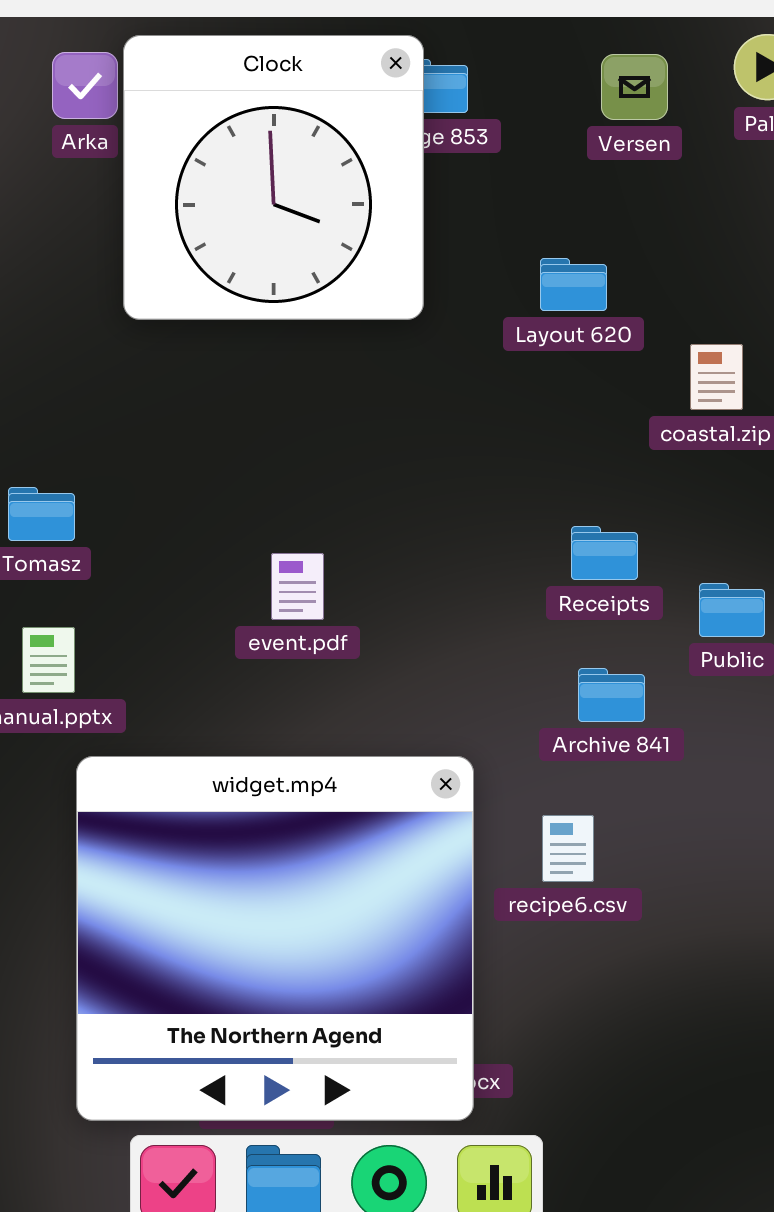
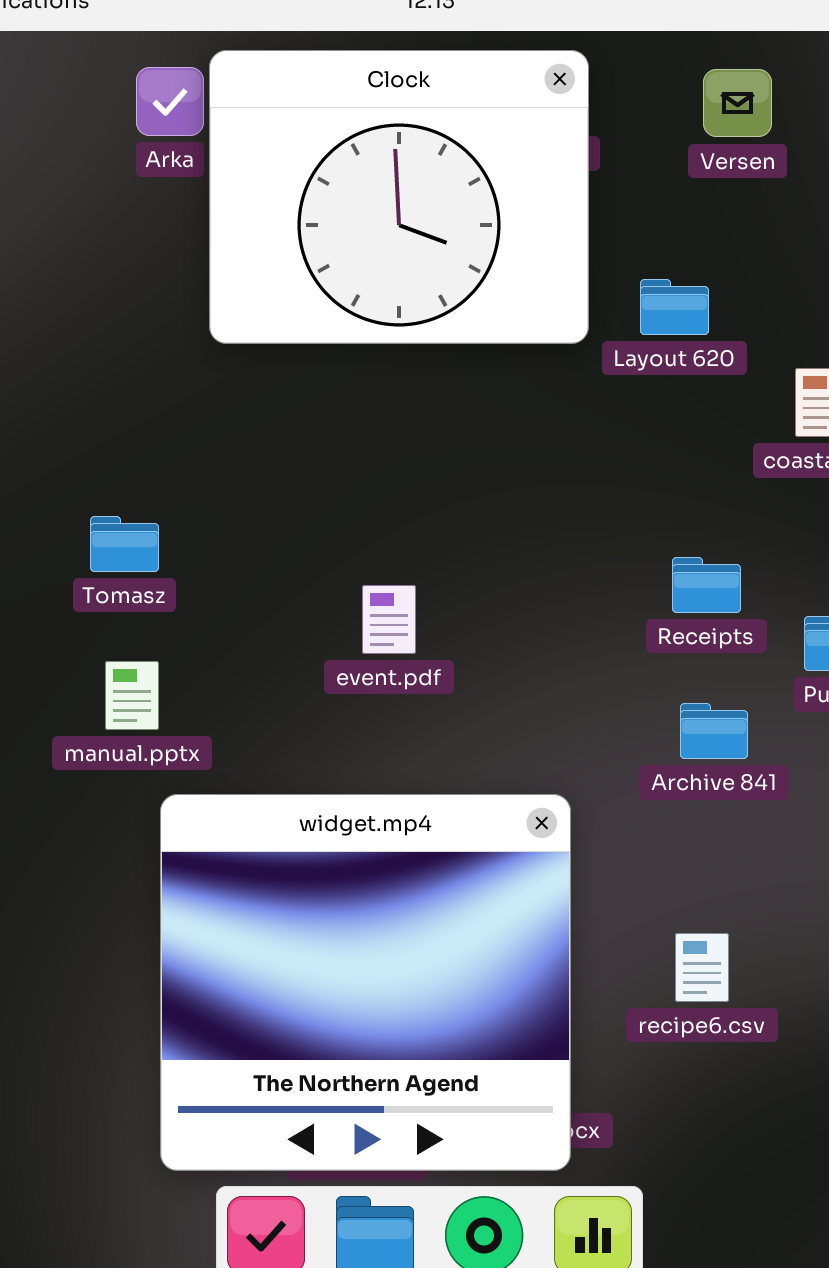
Clock: [123,35,424,320] -> [209,50,589,344], resized
recipe6.csv: [542,815,594,882] -> [675,933,729,1002], moved

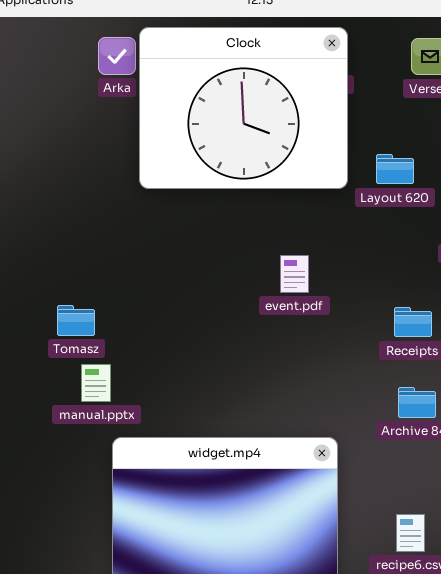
Tomasz: [90,516,159,572] -> [57,305,95,336], moved
event.pdf: [362,585,416,654] -> [280,255,309,293], moved

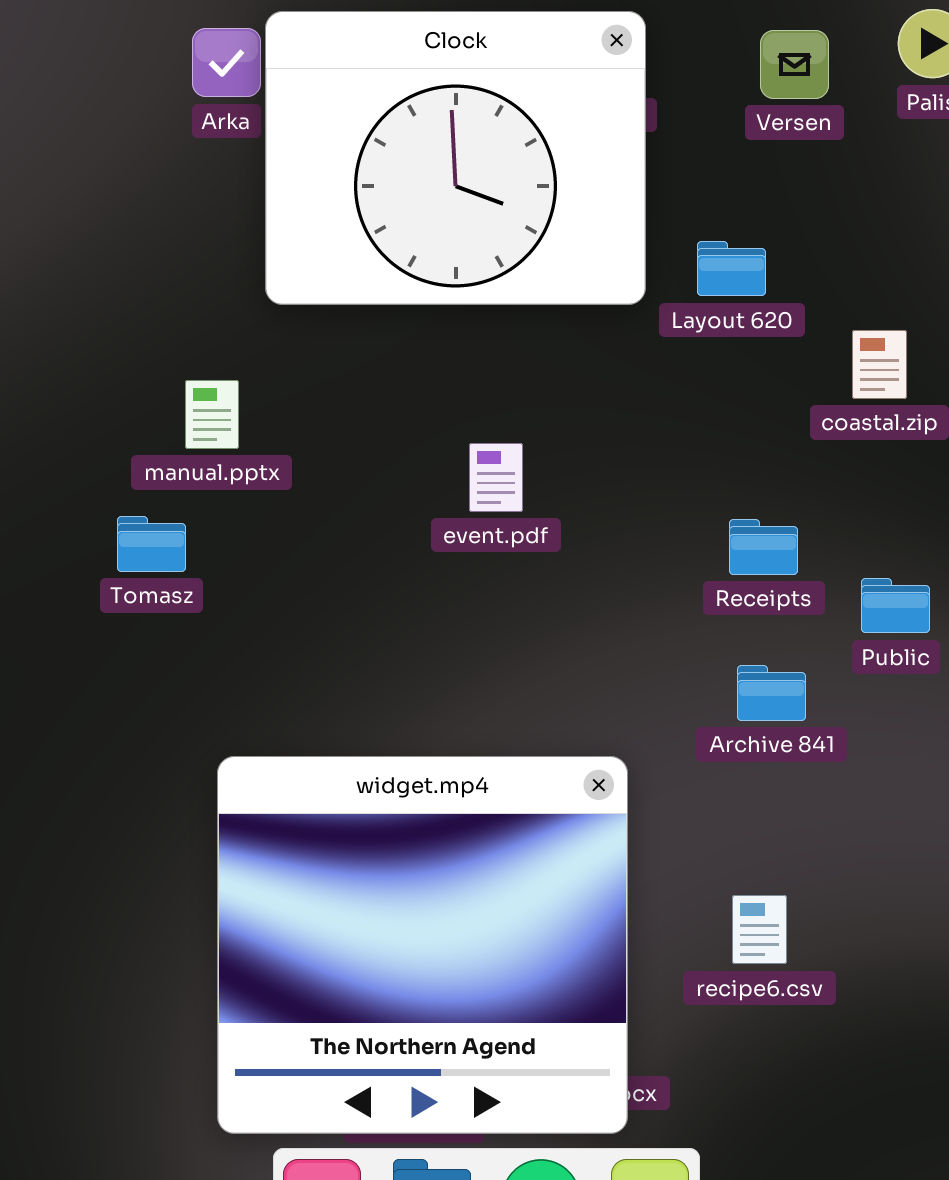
event.pdf: [280,255,309,293] -> [469,443,523,512], moved
manual.pptx: [81,364,111,402] -> [185,380,239,449], moved

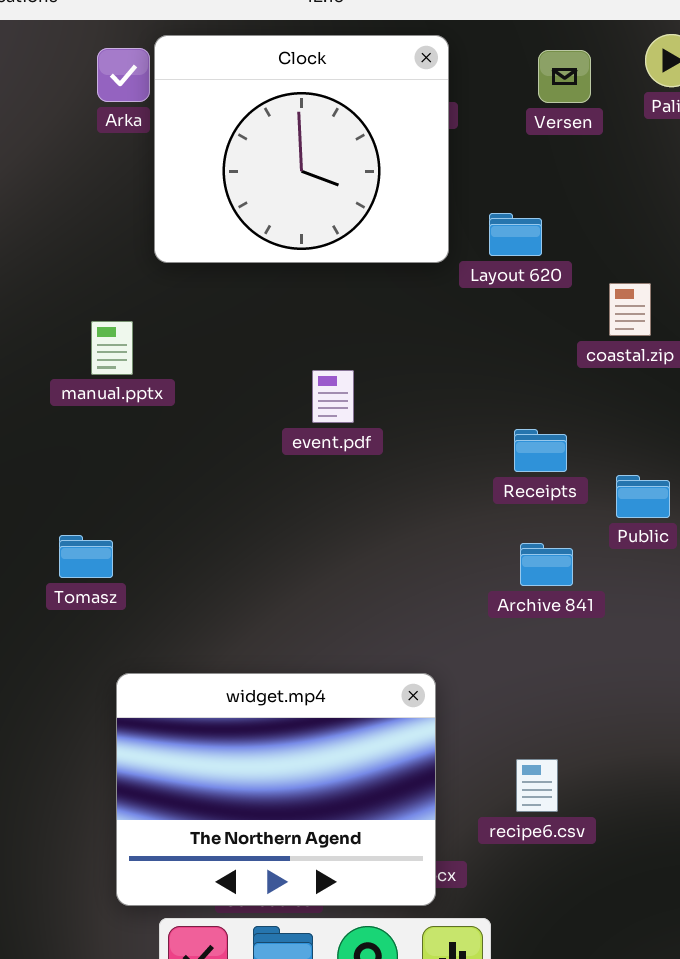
Tomasz: [117,516,186,572] -> [59,535,113,578], moved
widget.mp4: [217,756,628,1134] -> [116,673,436,906], resized
recipe6.csv: [732,895,787,964] -> [516,759,558,812], moved

